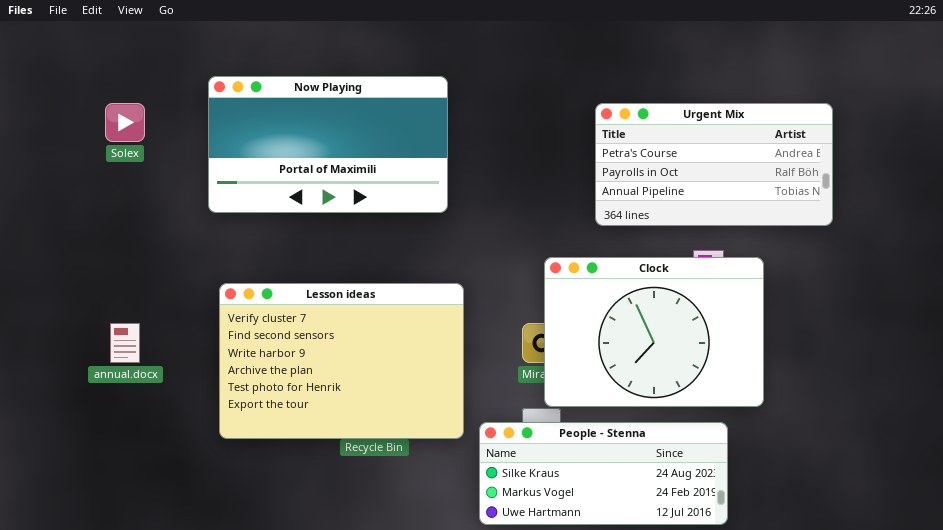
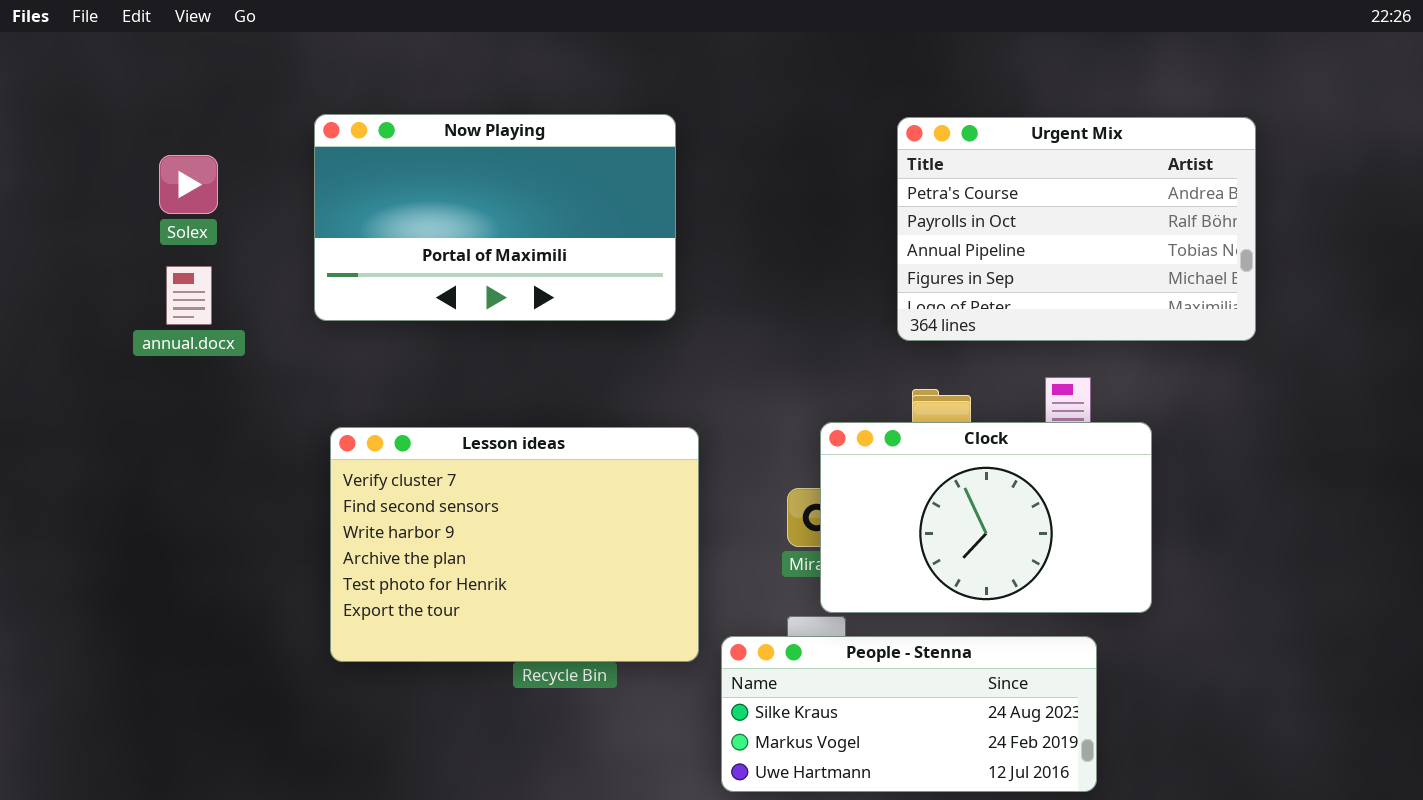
Urgent Mix: [595,103,833,226] -> [897,117,1256,341], resized
Clock: [544,257,764,407] -> [820,422,1152,613], resized
annual.docx: [110,323,140,363] -> [166,266,212,325], moved

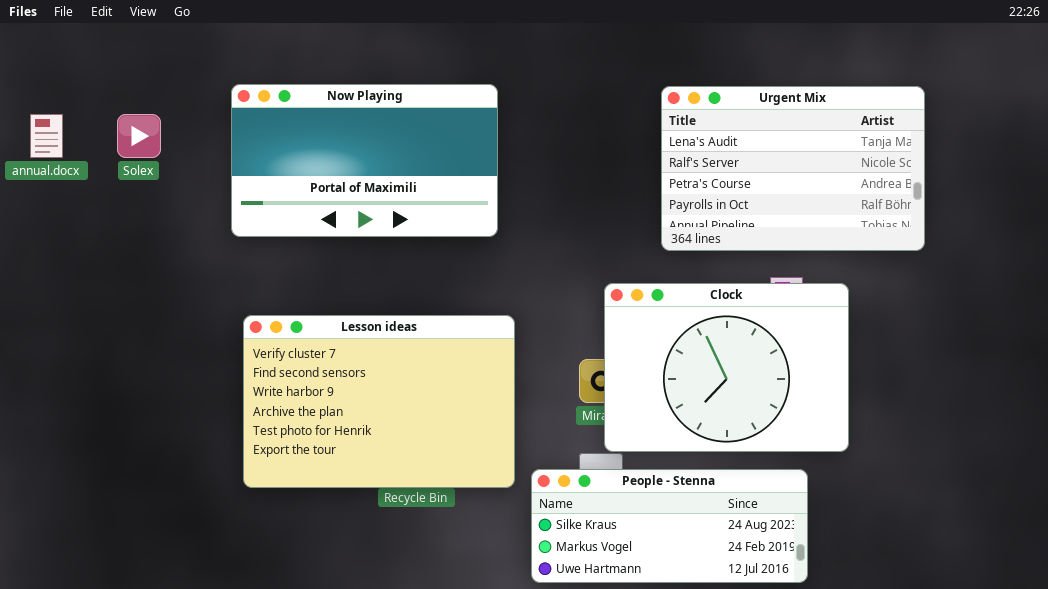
Urgent Mix: [897,117,1256,341] -> [661,86,925,251], scrolled up 2 rows
annual.docx: [166,266,212,325] -> [30,114,63,158], moved
Clock: [820,422,1152,613] -> [604,283,849,452], resized

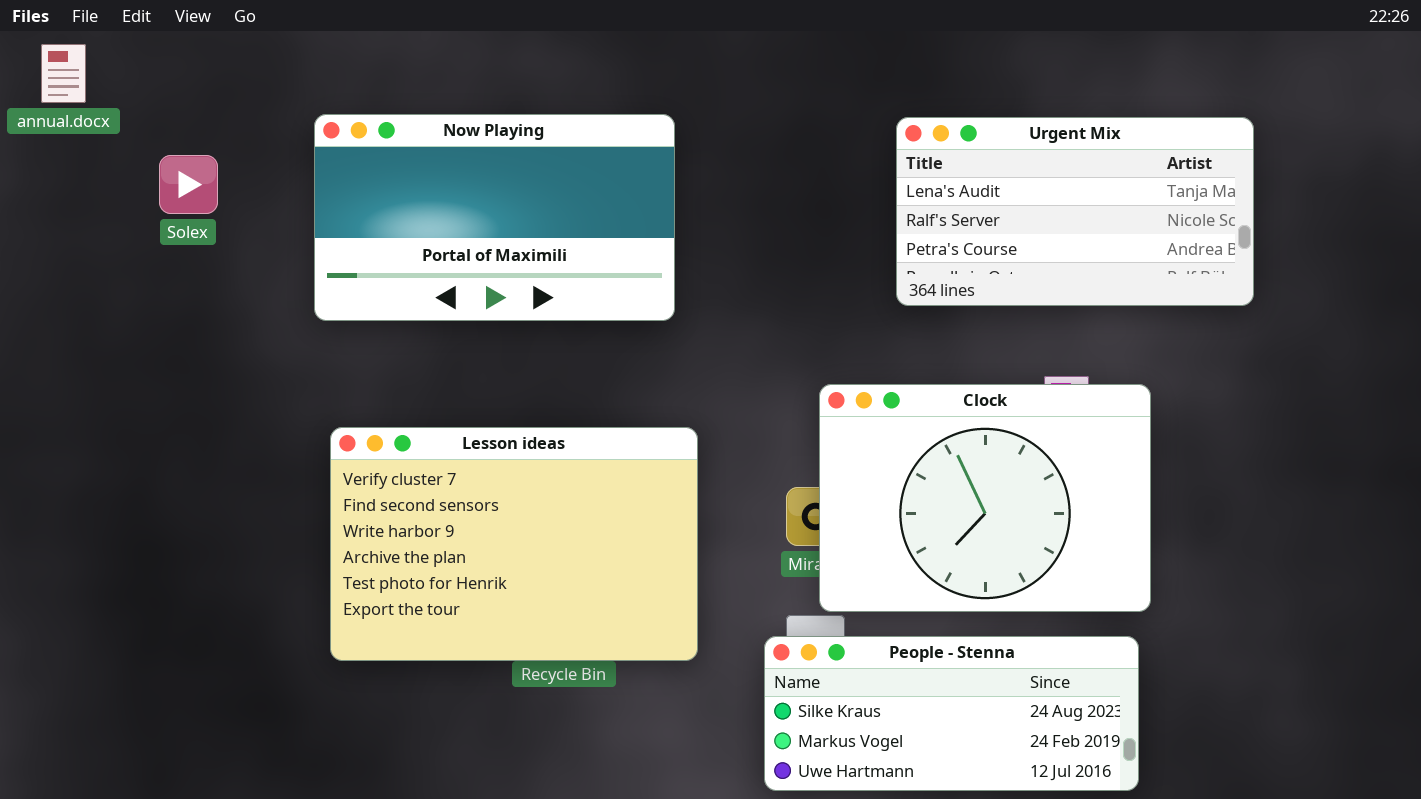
Urgent Mix: [661,86,925,251] -> [896,117,1254,306], resized
annual.docx: [30,114,63,158] -> [41,44,86,103], moved
People - Stenna: [531,469,808,583] -> [764,636,1139,791], moved

